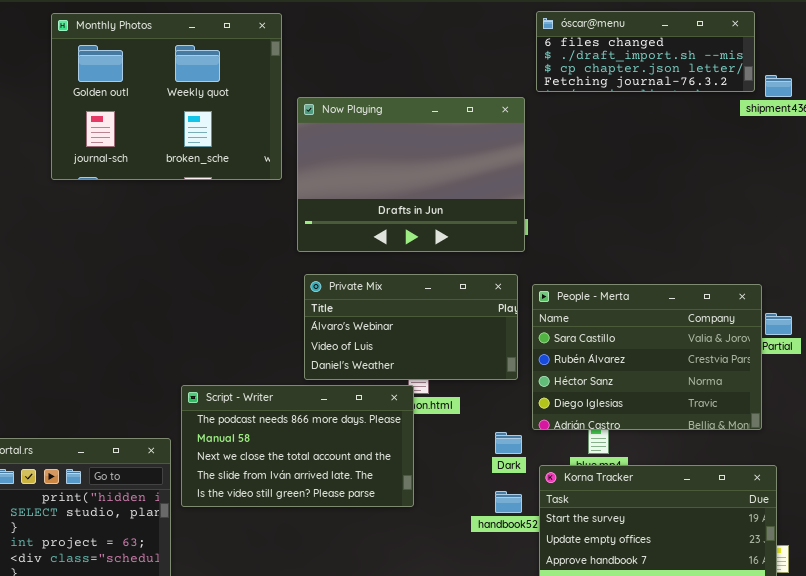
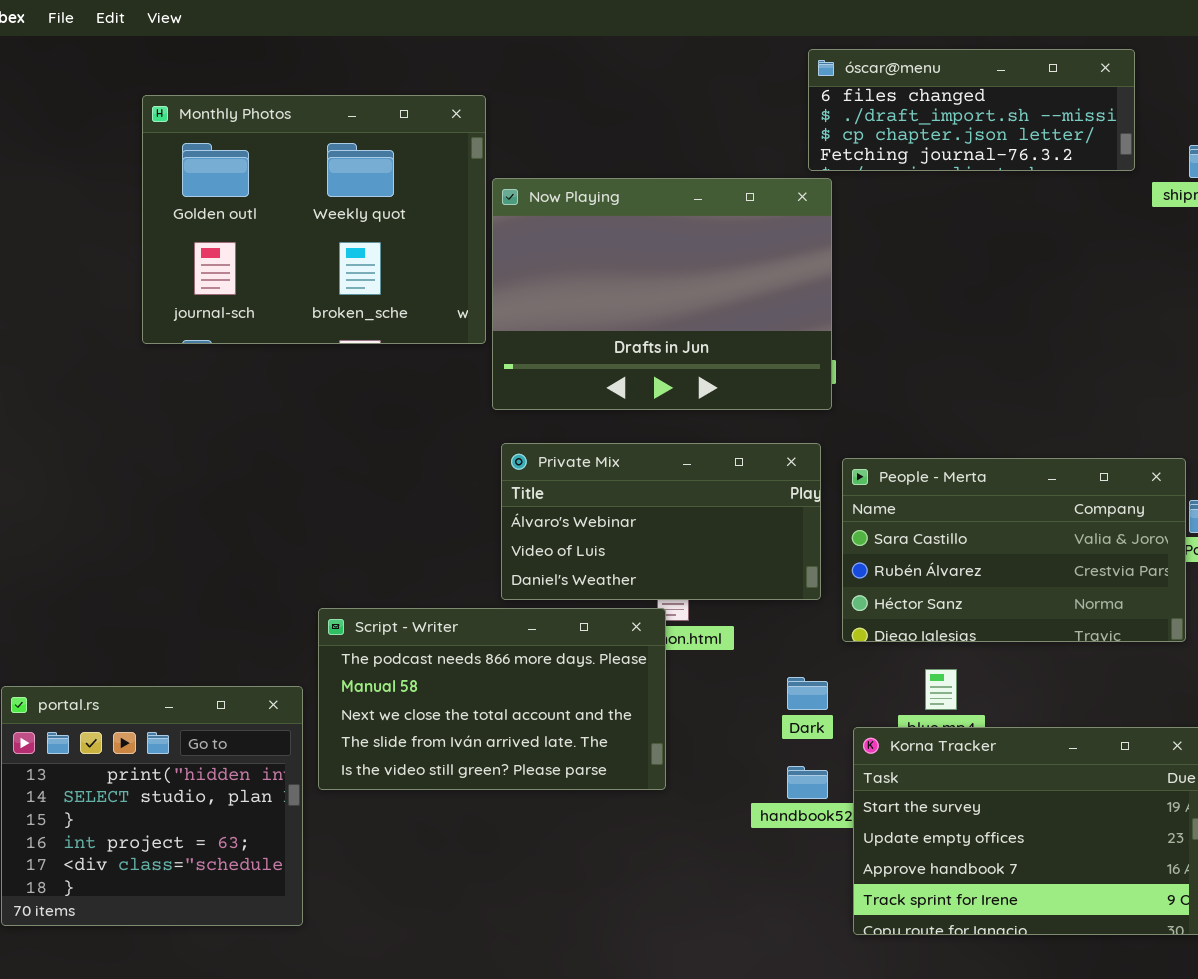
óscar@menu: [536,11,755,92] -> [808,49,1135,171], moved
Monthly Photos: [51,13,282,180] -> [142,95,486,344], moved
People - Merta: [532,284,762,430] -> [842,458,1186,642], resized

